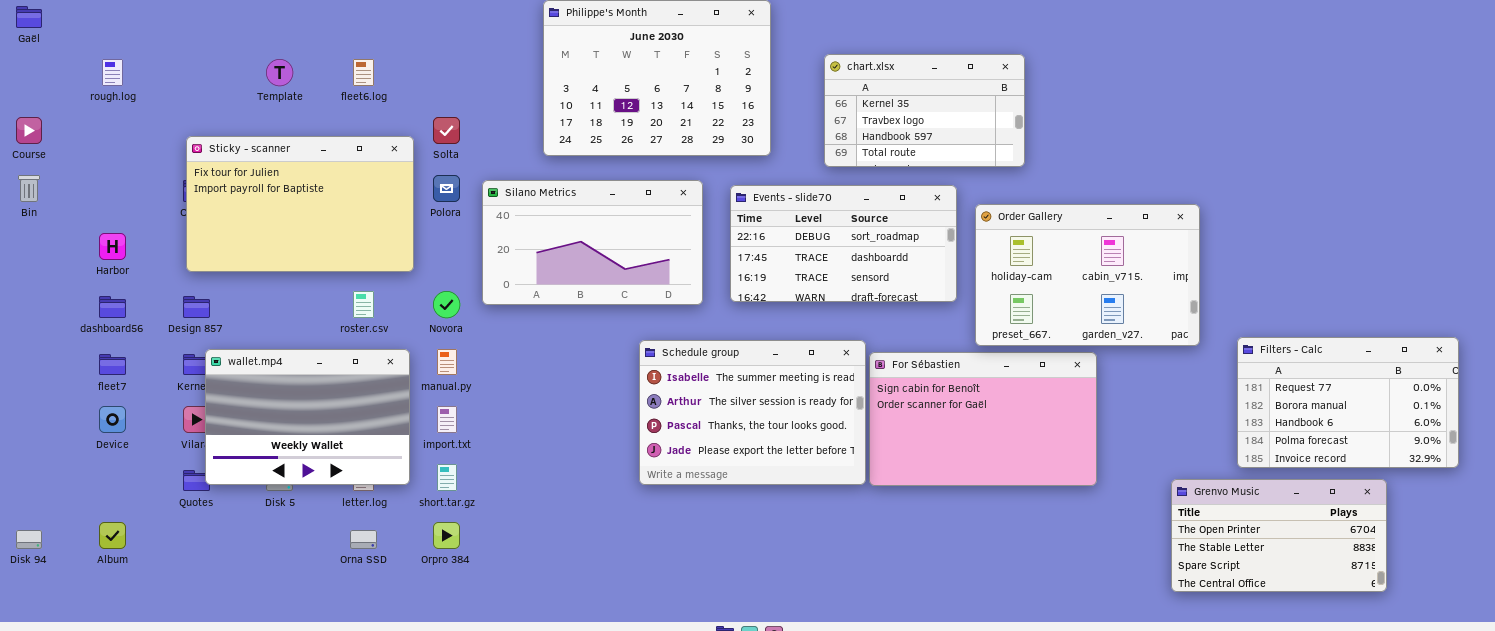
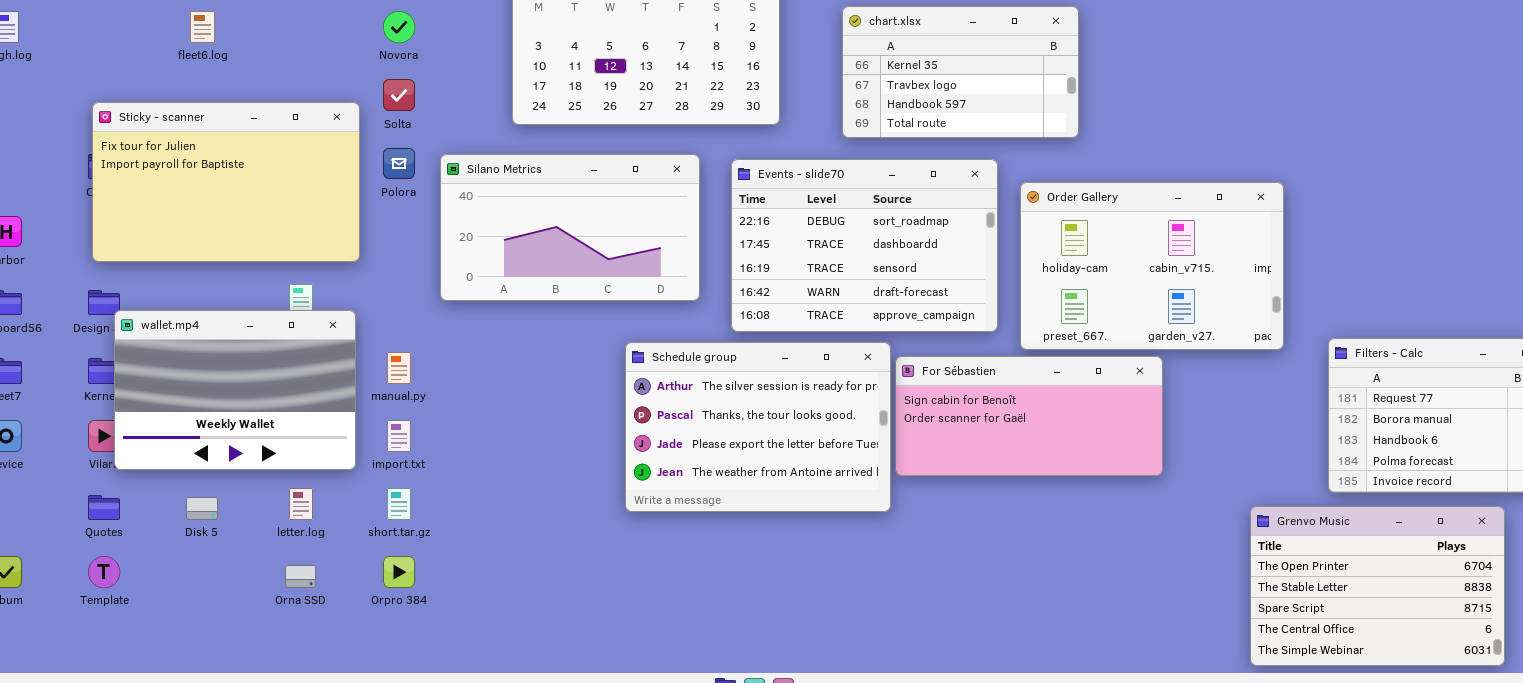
Template: [266,59,293,86] -> [88,556,120,588], moved
fleet6.log: [353,59,374,86] -> [190,11,215,43], moved
Events - slide70: [730,185,957,302] -> [731,159,998,332], resized
Novora: [433,291,460,318] -> [383,11,415,43], moved
Schedule group: [639,340,866,485] -> [625,342,891,512], scrolled down 1 row
wallet.mp4: [205,349,410,485] -> [114,310,356,470], moved
For Sébastien: [869,352,1097,486] -> [895,356,1163,476], resized
Grenvo Music: [1171,479,1387,592] -> [1250,506,1505,666], resized

